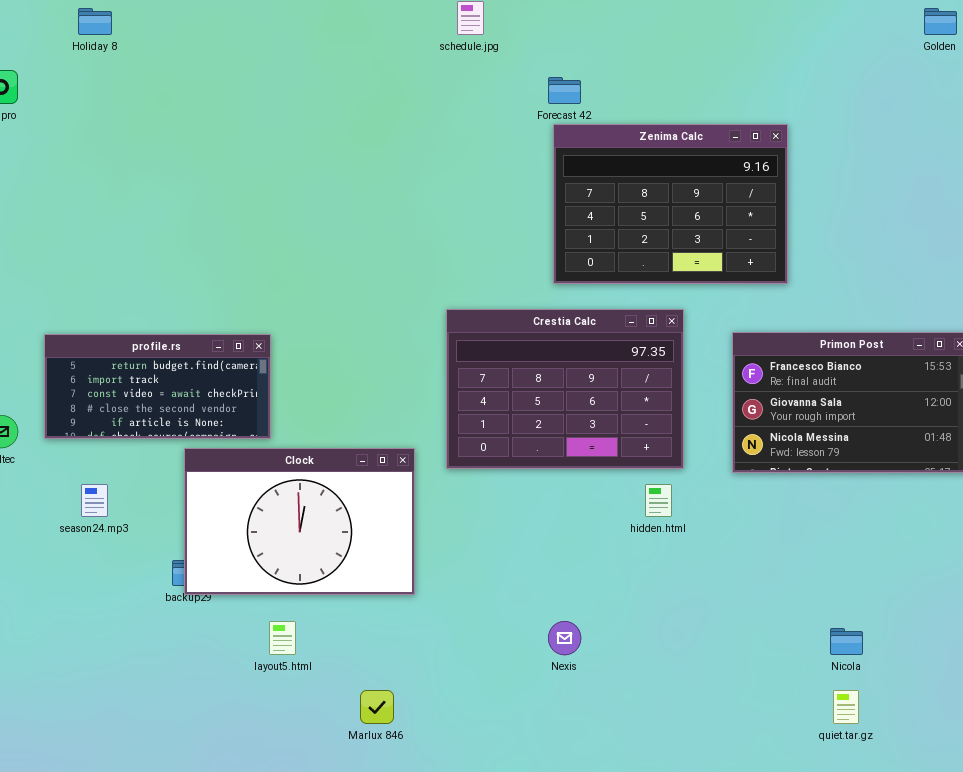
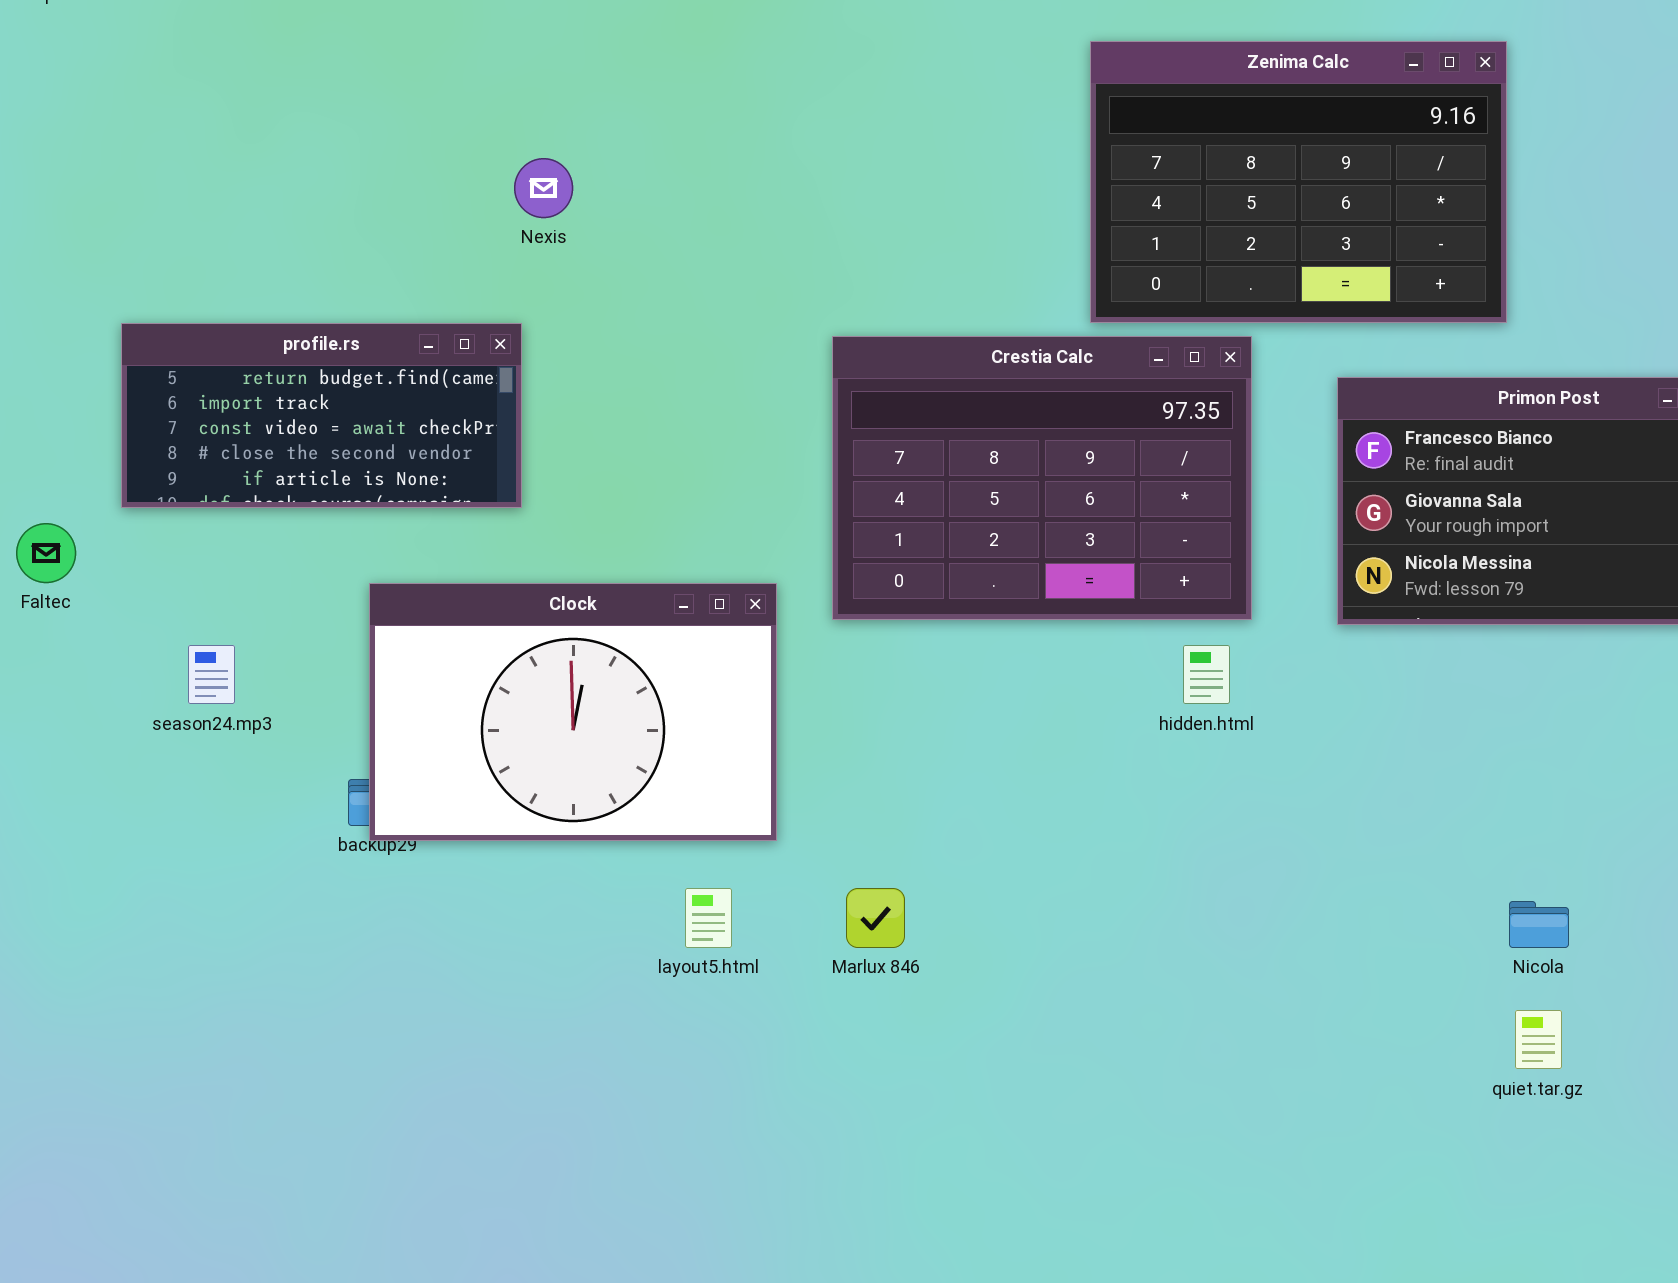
Zenima Calc: [553,124,788,284] -> [1090,41,1507,323], moved
profile.rs: [44,334,271,439] -> [121,323,522,508], moved
layout5.html: [269,621,296,655] -> [685,888,732,948], moved
Nexis: [548,621,581,655] -> [514,158,573,218], moved
Marlux 846: [360,690,394,724] -> [846,888,905,948], moved

